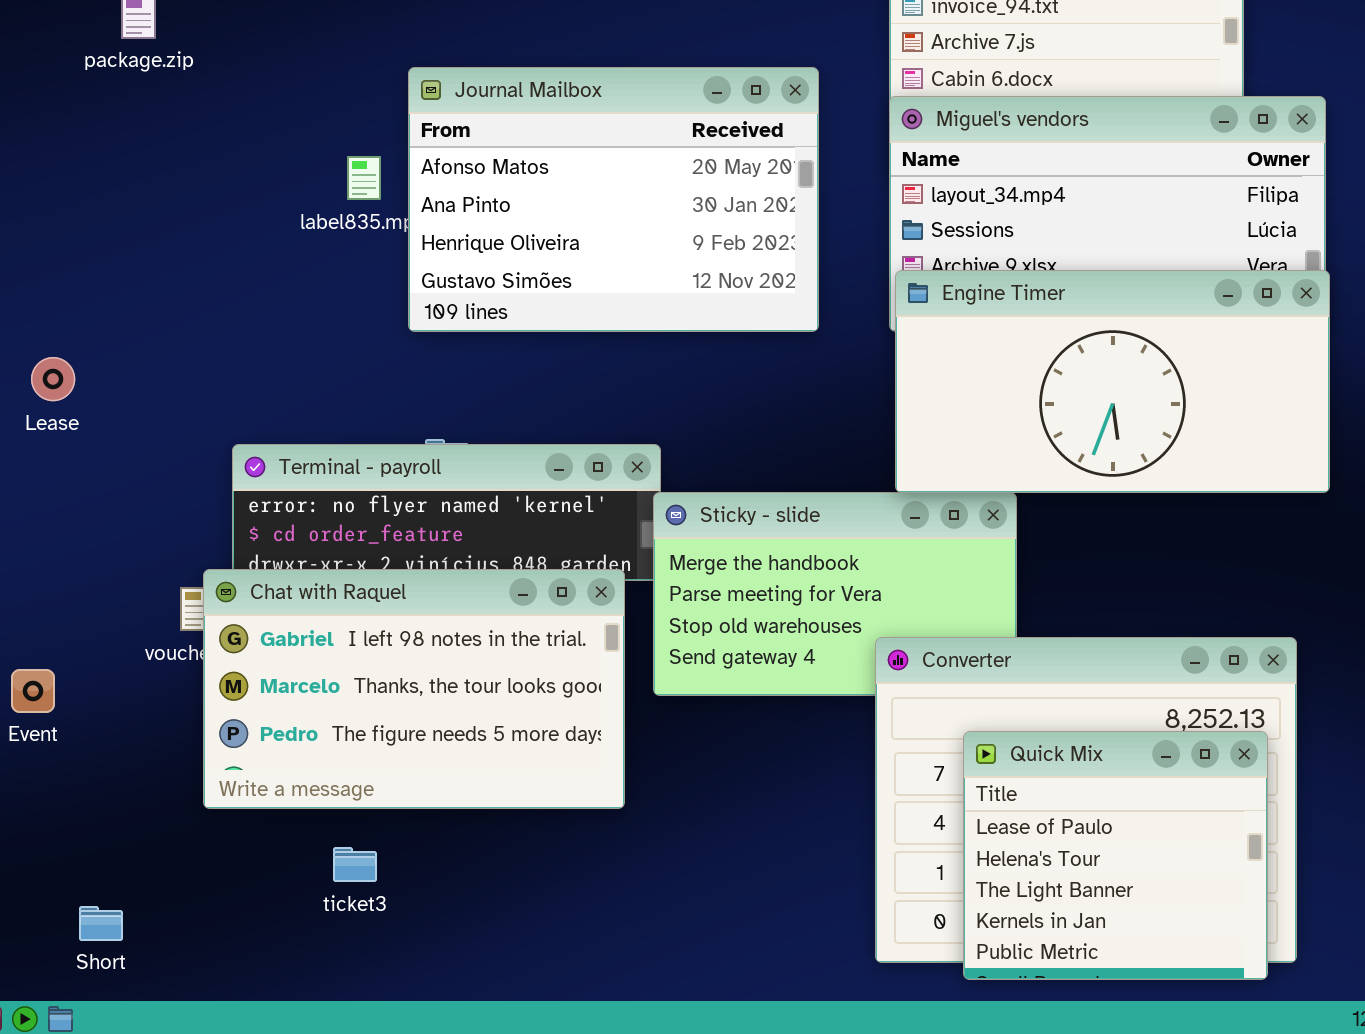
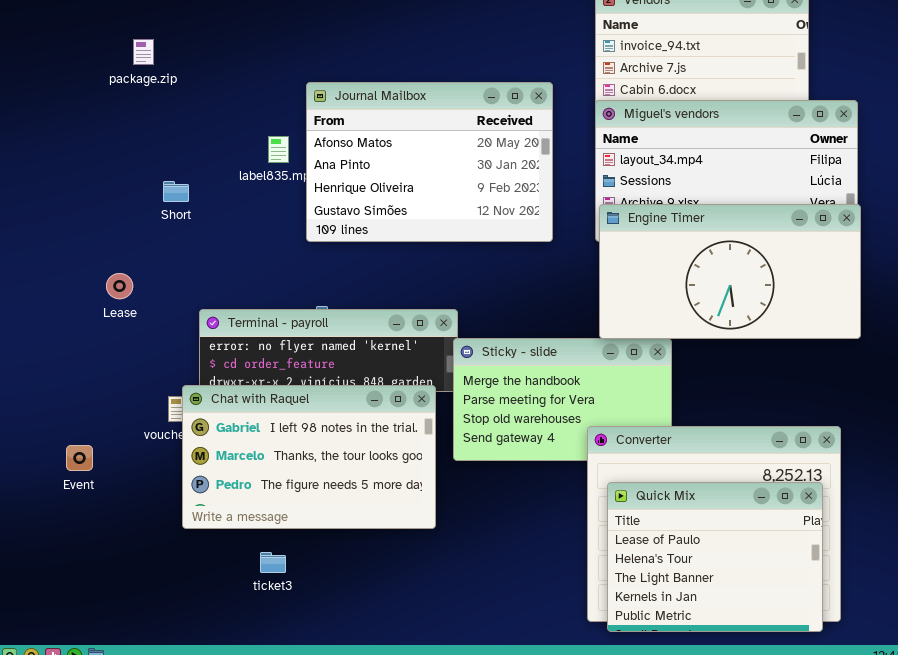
Lease: [31,357,75,401] -> [106,273,133,299], moved
Quick Mix: [963,731,1268,980] -> [607,482,823,632], resized
Short: [79,906,123,941] -> [163,181,189,202], moved

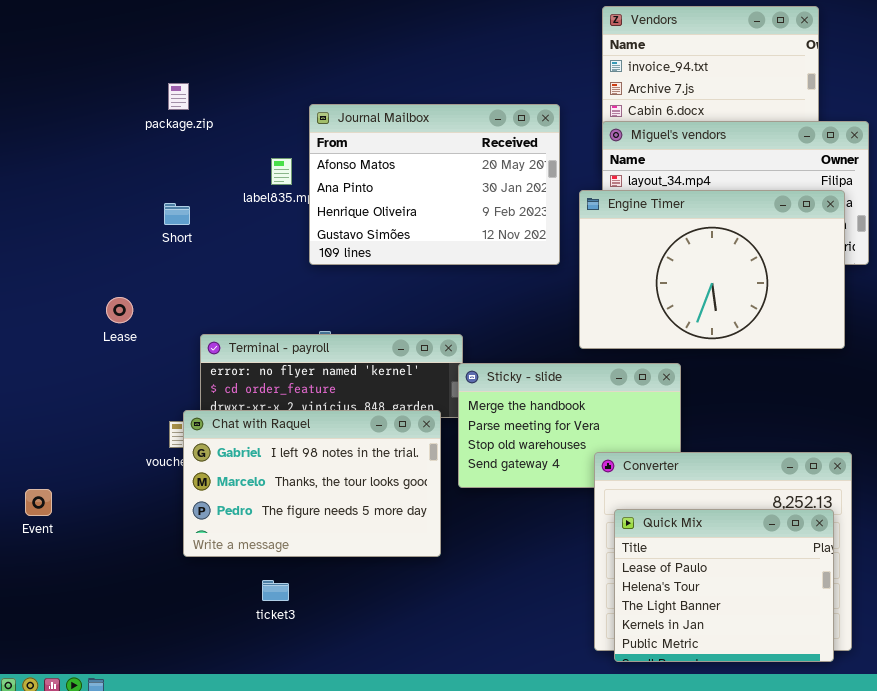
package.zip: [133,39,154,65] -> [168,83,189,110], moved
Engine Timer: [599,204,861,339] -> [579,190,845,349], moved, resized
Event: [66,445,93,471] -> [25,489,52,516], moved

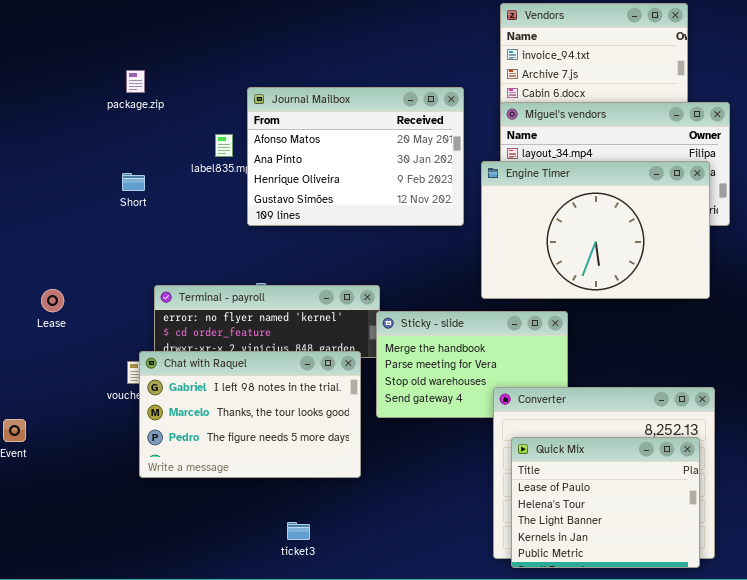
Lease: [106,297,133,323] -> [41,289,64,312], moved
ticket3: [262,580,289,601] -> [287,522,310,540], moved

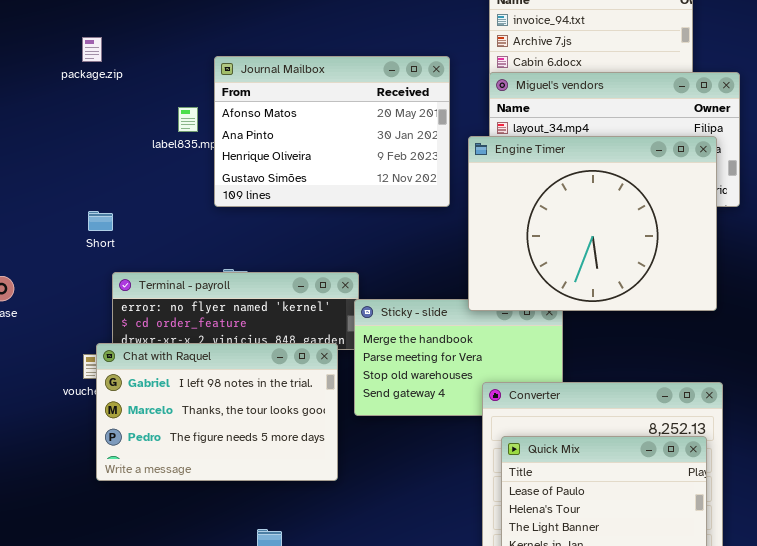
Engine Timer: [481,161,710,299] -> [468,136,717,311], resized
Short: [122,173,145,191] -> [88,211,113,231], moved

